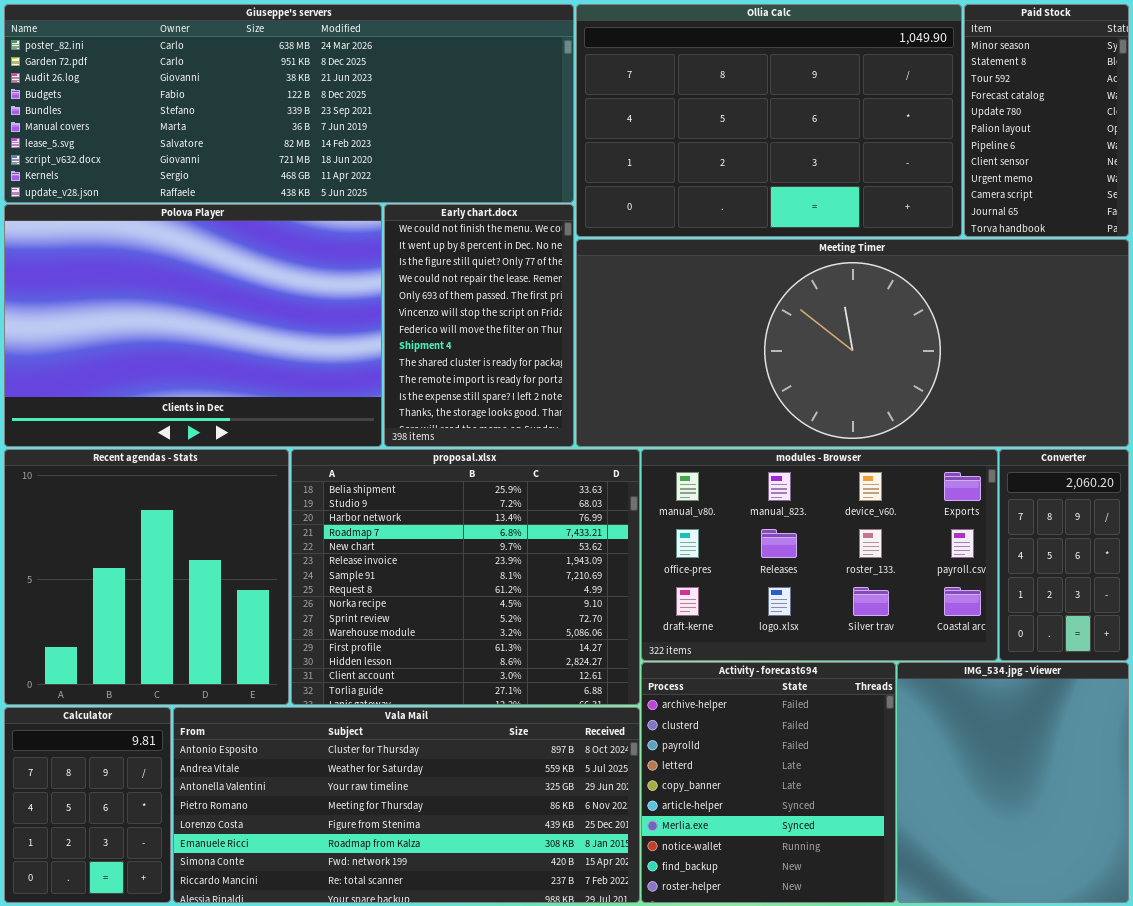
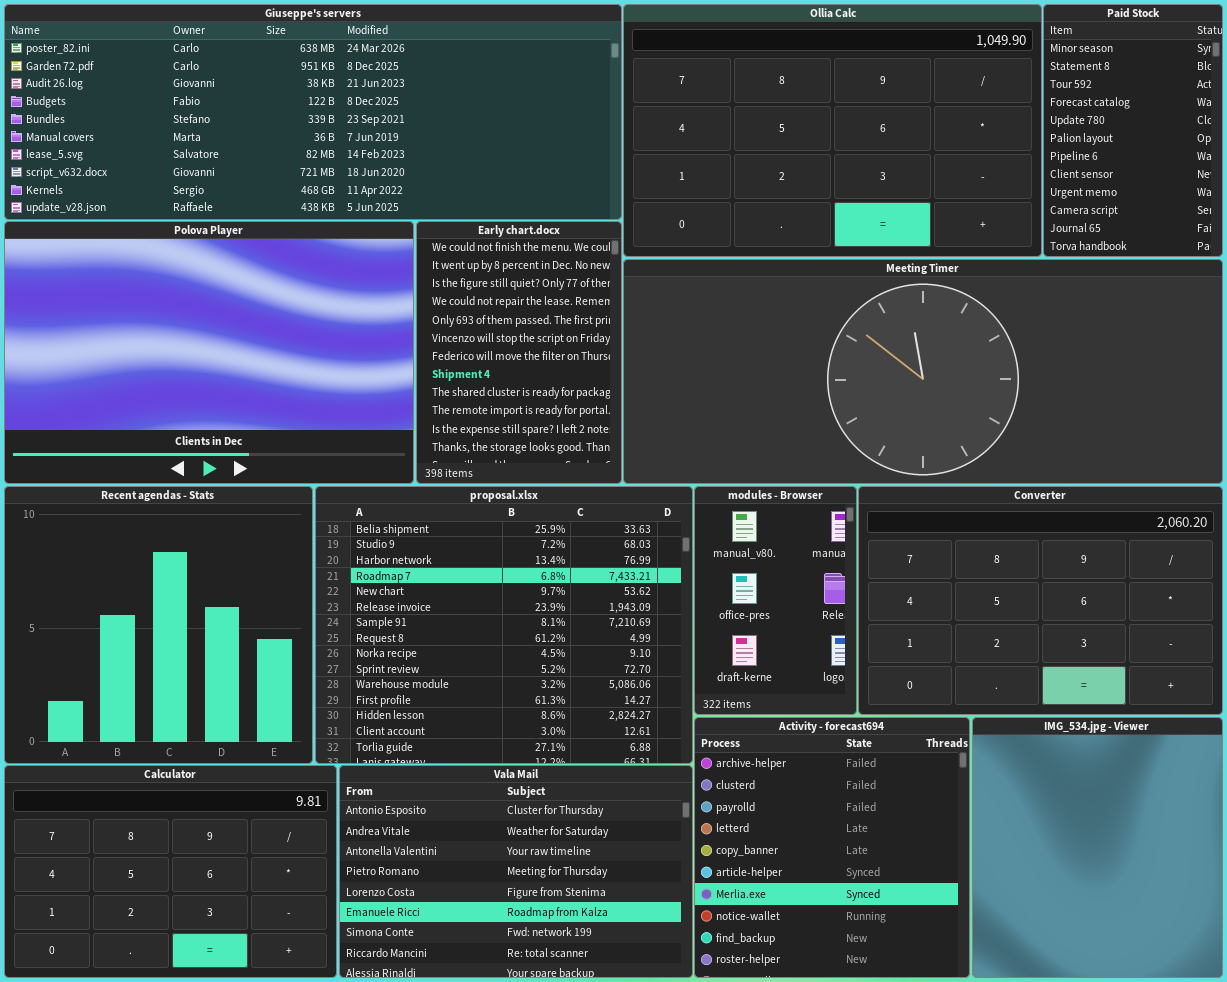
modules - Browser: [641,449,998,661] -> [694,486,857,715], resized
Converter: [999,449,1129,661] -> [858,486,1223,715], resized
Calculator: [4,707,171,903] -> [4,765,337,978], resized
Vala Mail: [173,707,640,903] -> [339,765,693,978], resized

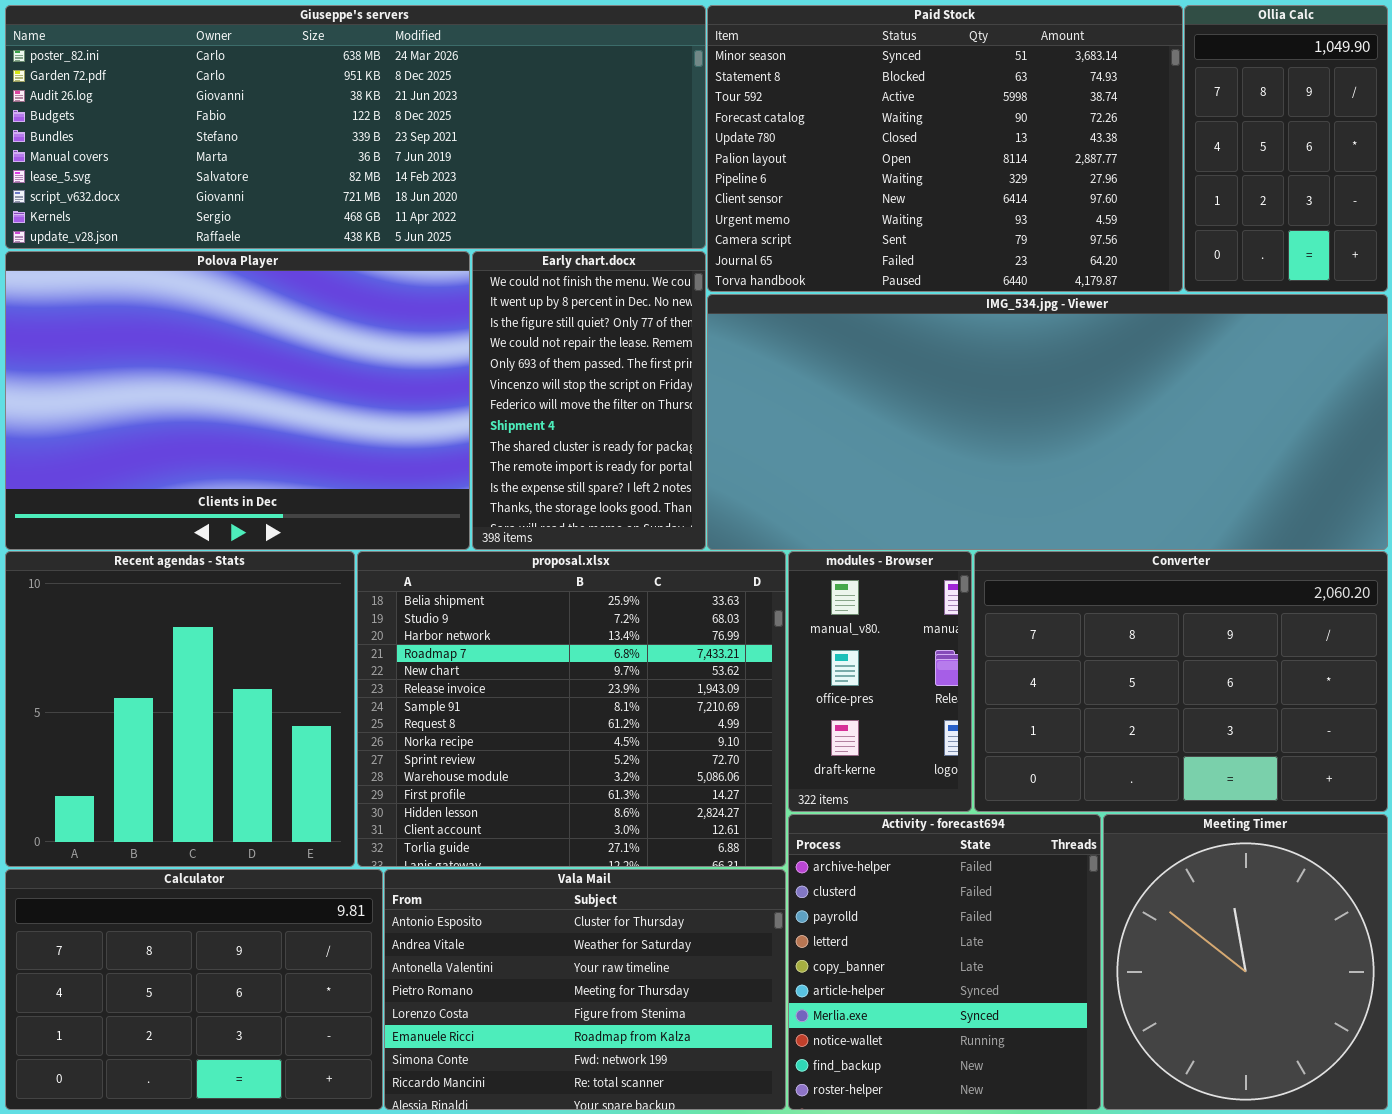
Ollia Calc: [623,4,1042,257] -> [1184,5,1388,292], moved, resized
Paid Stock: [1043,4,1223,257] -> [707,5,1183,292], moved, resized
Meeting Timer: [623,259,1223,484] -> [1103,814,1388,1110], moved, resized
IMG_534.jpg - Viewer: [972,717,1223,978] -> [707,294,1388,550], moved, resized

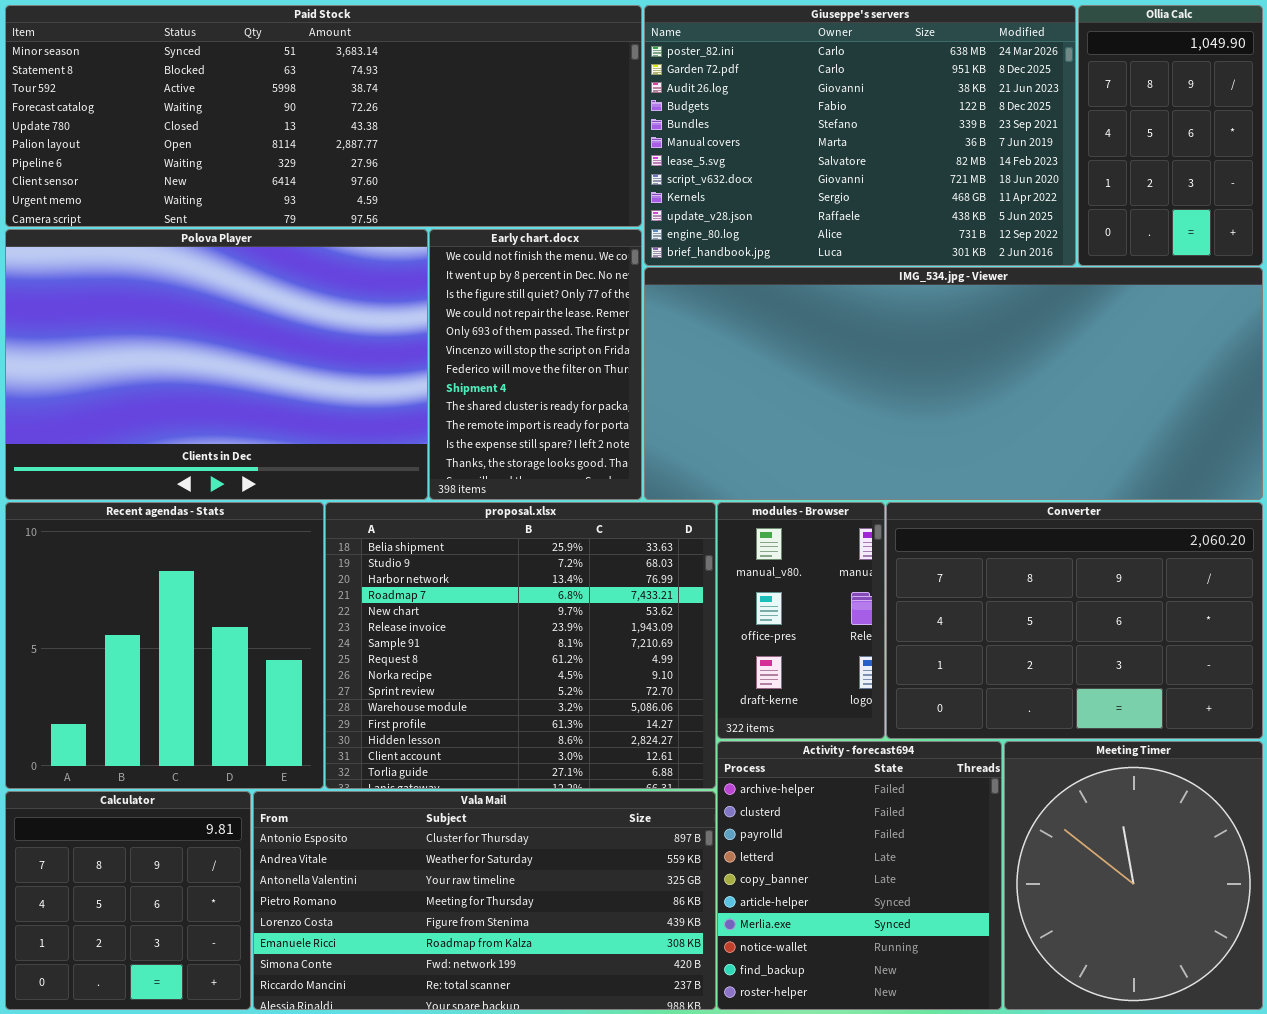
Giuseppe's servers: [5,5,706,249] -> [644,5,1076,266], moved, resized
Paid Stock: [707,5,1183,292] -> [5,5,642,227], moved, resized
Calculator: [5,869,383,1110] -> [5,791,251,1010], resized
Vala Mail: [384,869,786,1110] -> [253,791,716,1010], resized

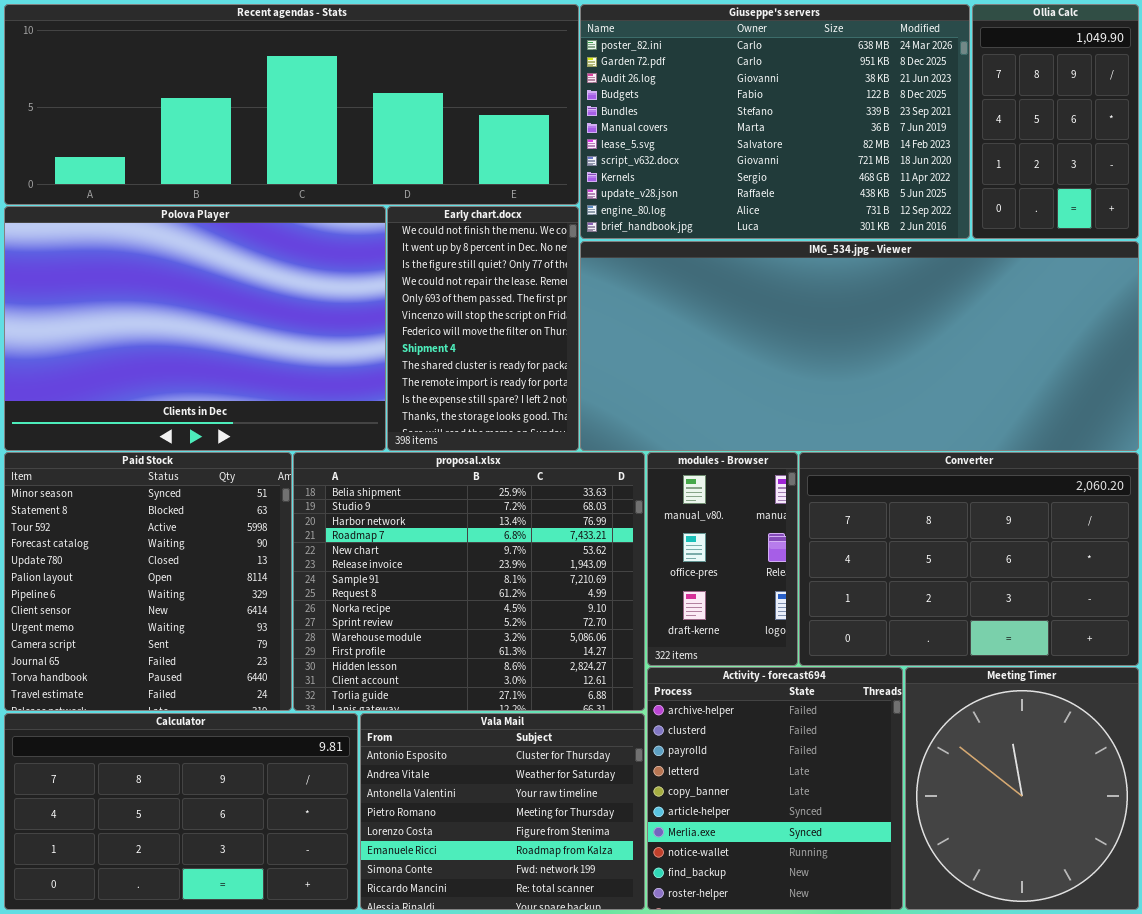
Paid Stock: [5,5,642,227] -> [4,452,292,711], moved, resized
Recent agendas - Stats: [5,502,324,789] -> [4,4,579,205], moved, resized
Calculator: [5,791,251,1010] -> [4,713,358,910], resized
Vala Mail: [253,791,716,1010] -> [360,713,645,910], resized

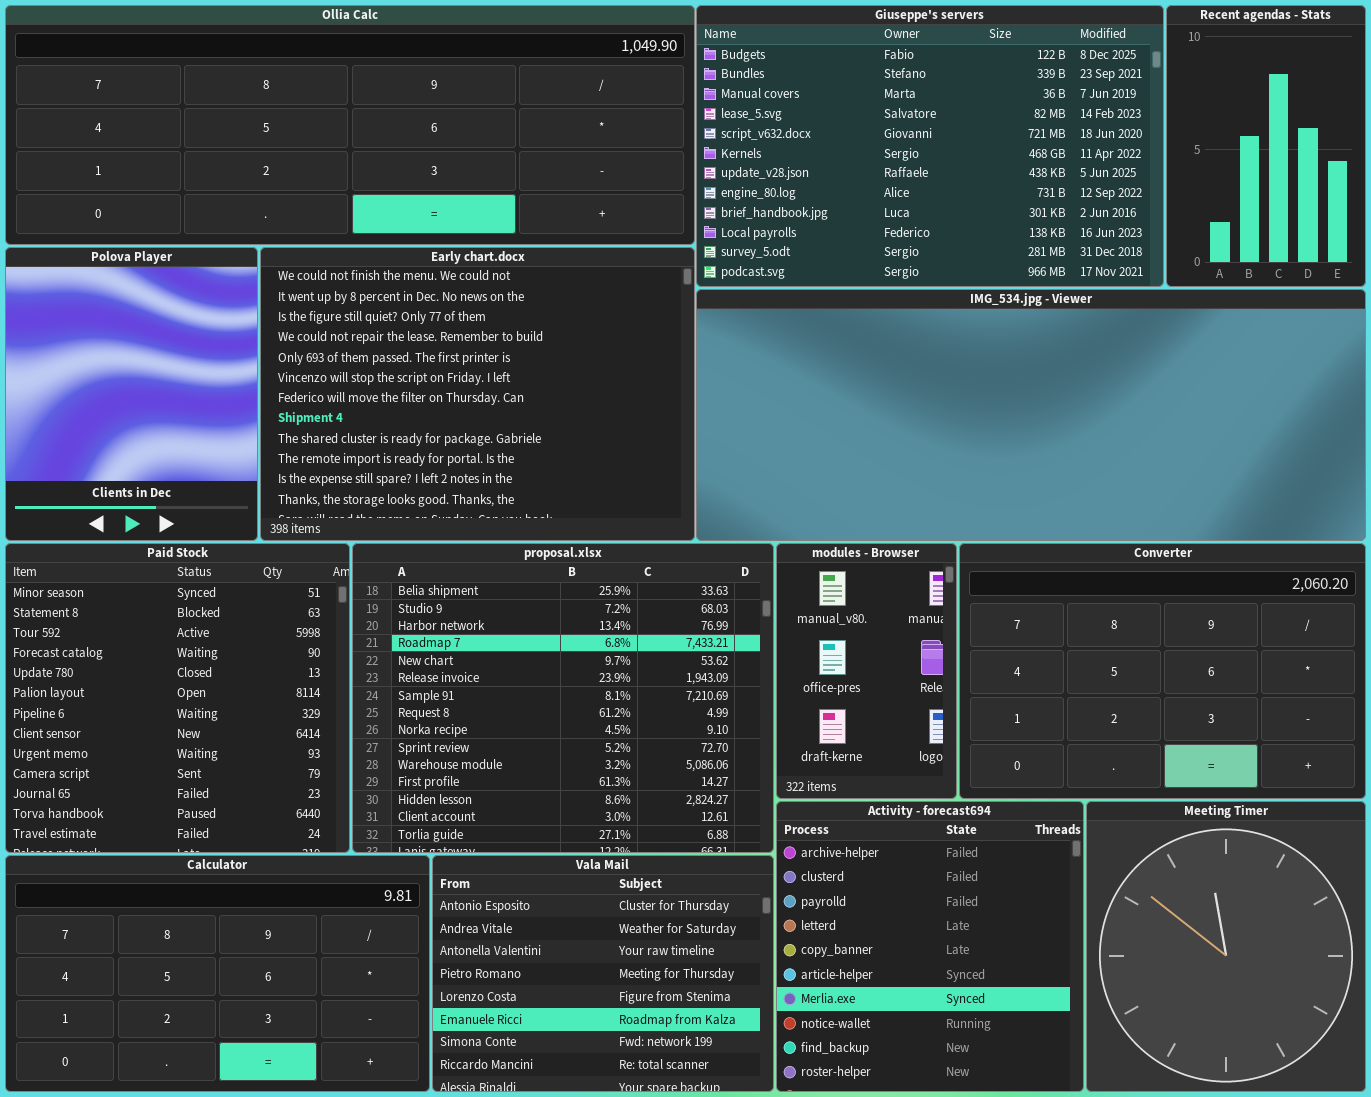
Recent agendas - Stats: [4,4,579,205] -> [1166,5,1366,287], moved, resized
Giuseppe's servers: [580,4,970,239] -> [696,5,1164,287], scrolled down 3 rows
Ollia Calc: [972,4,1139,239] -> [5,5,695,245], moved, resized
Polova Player: [4,206,386,451] -> [5,247,258,541], resized
Early chart.docx: [387,206,579,451] -> [260,247,695,541], resized

